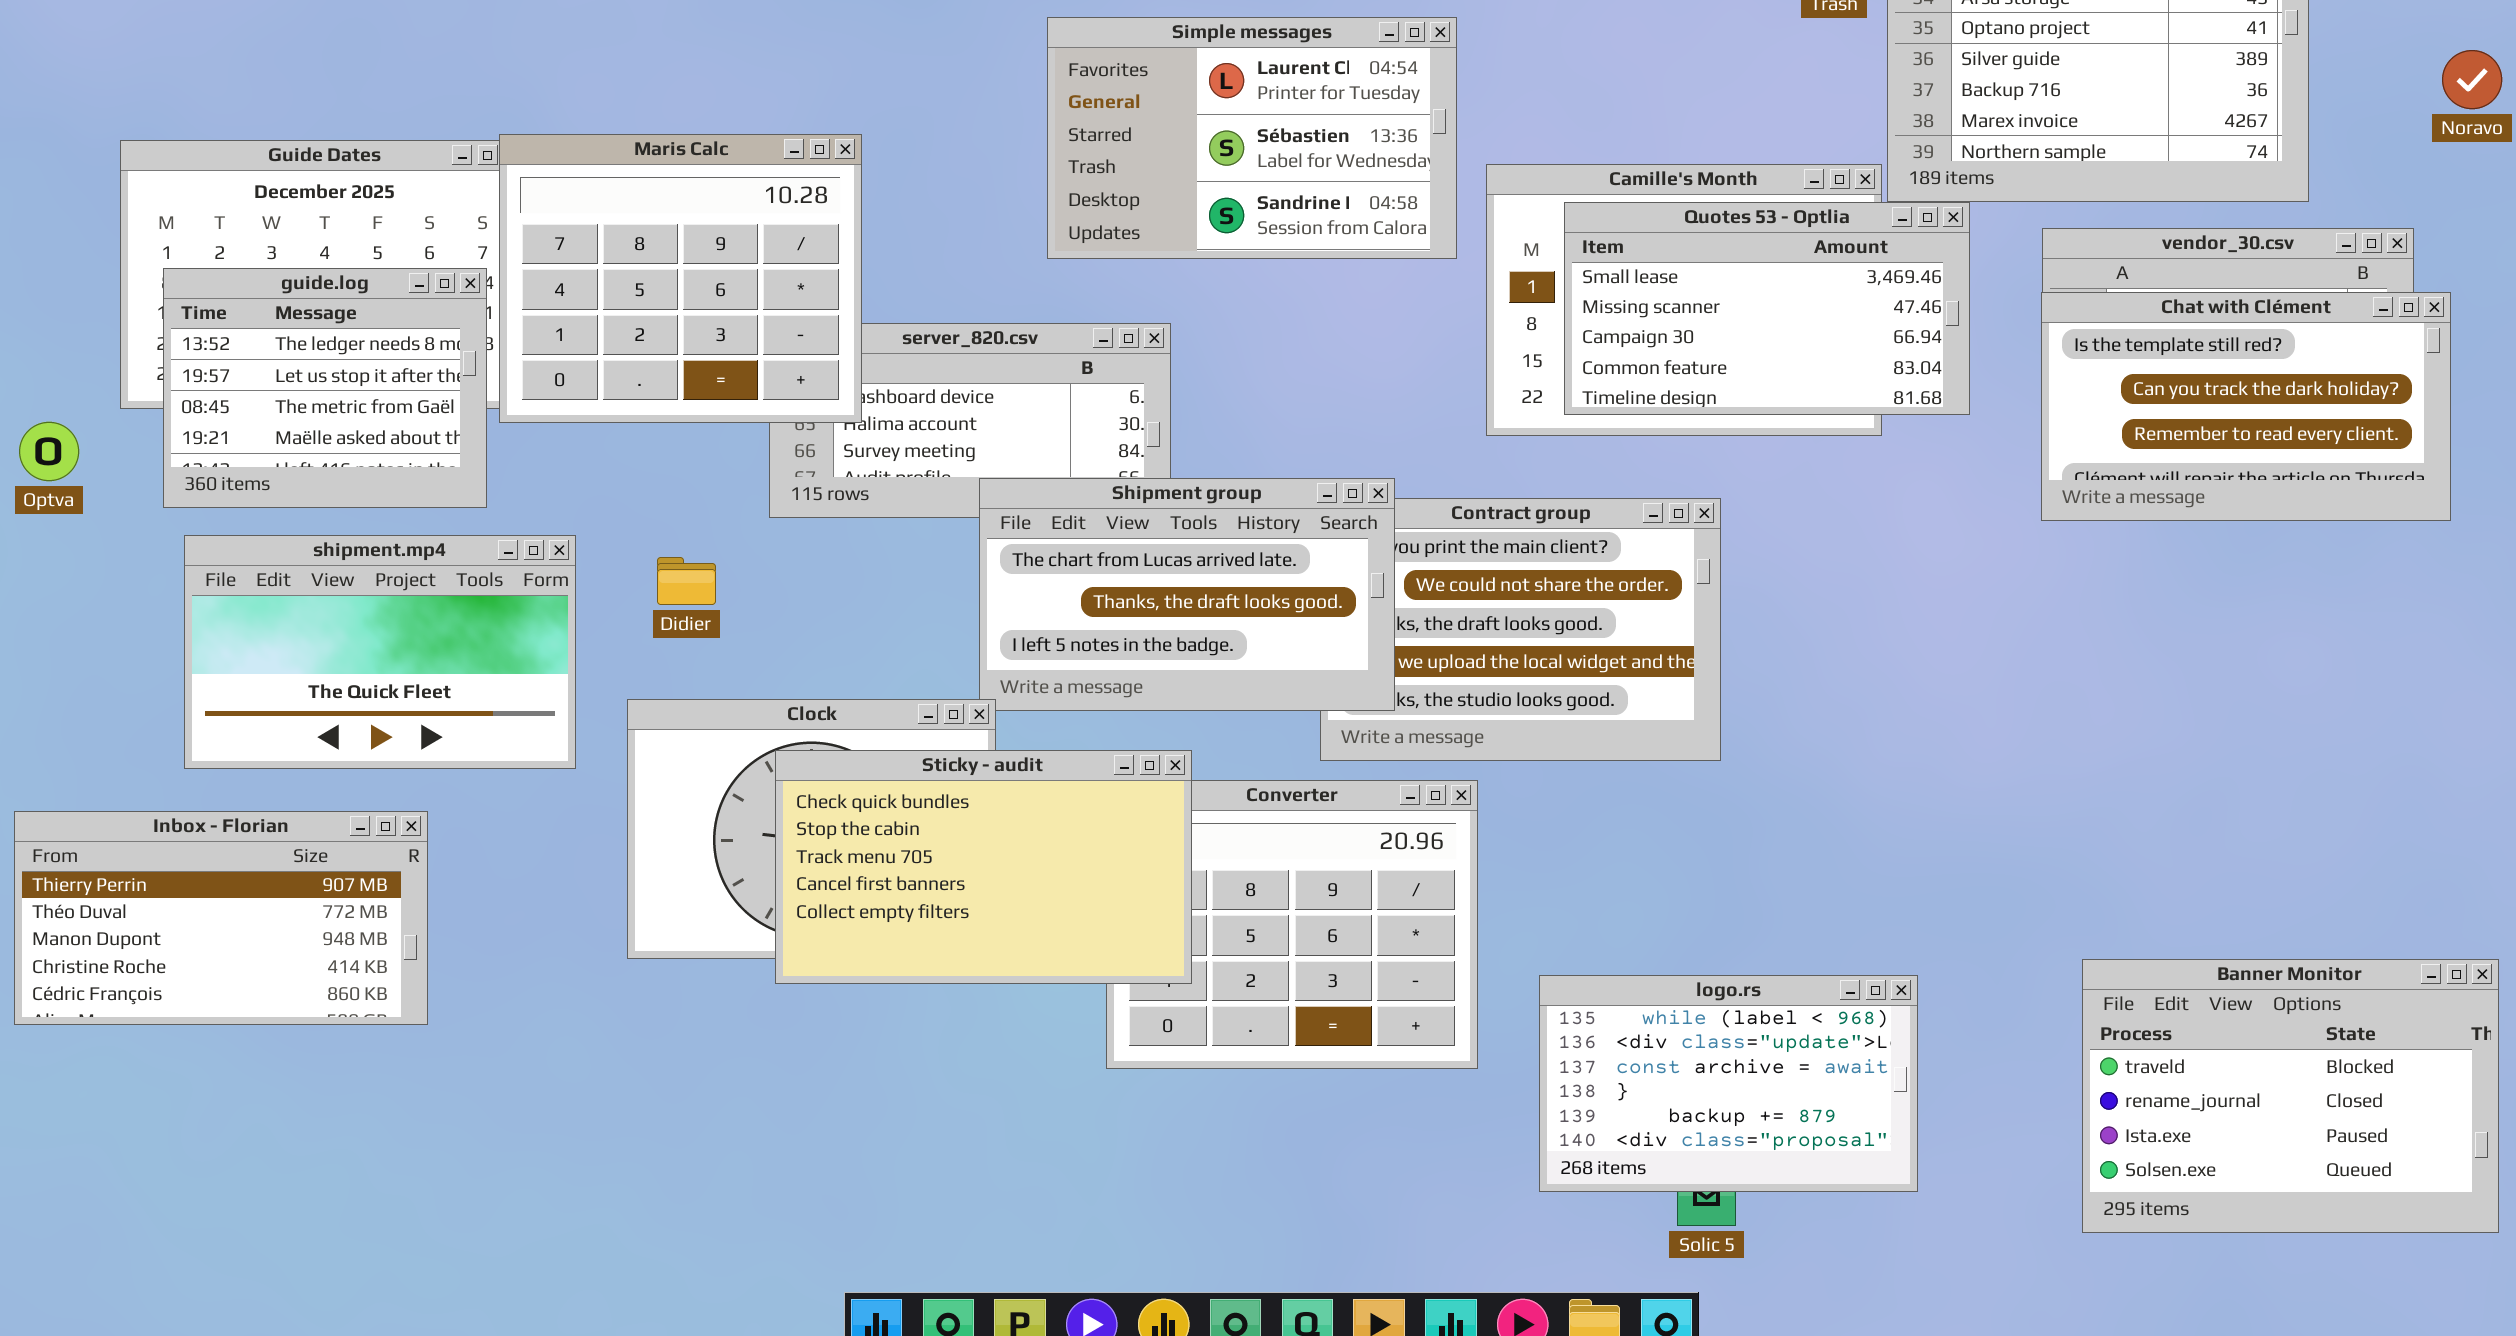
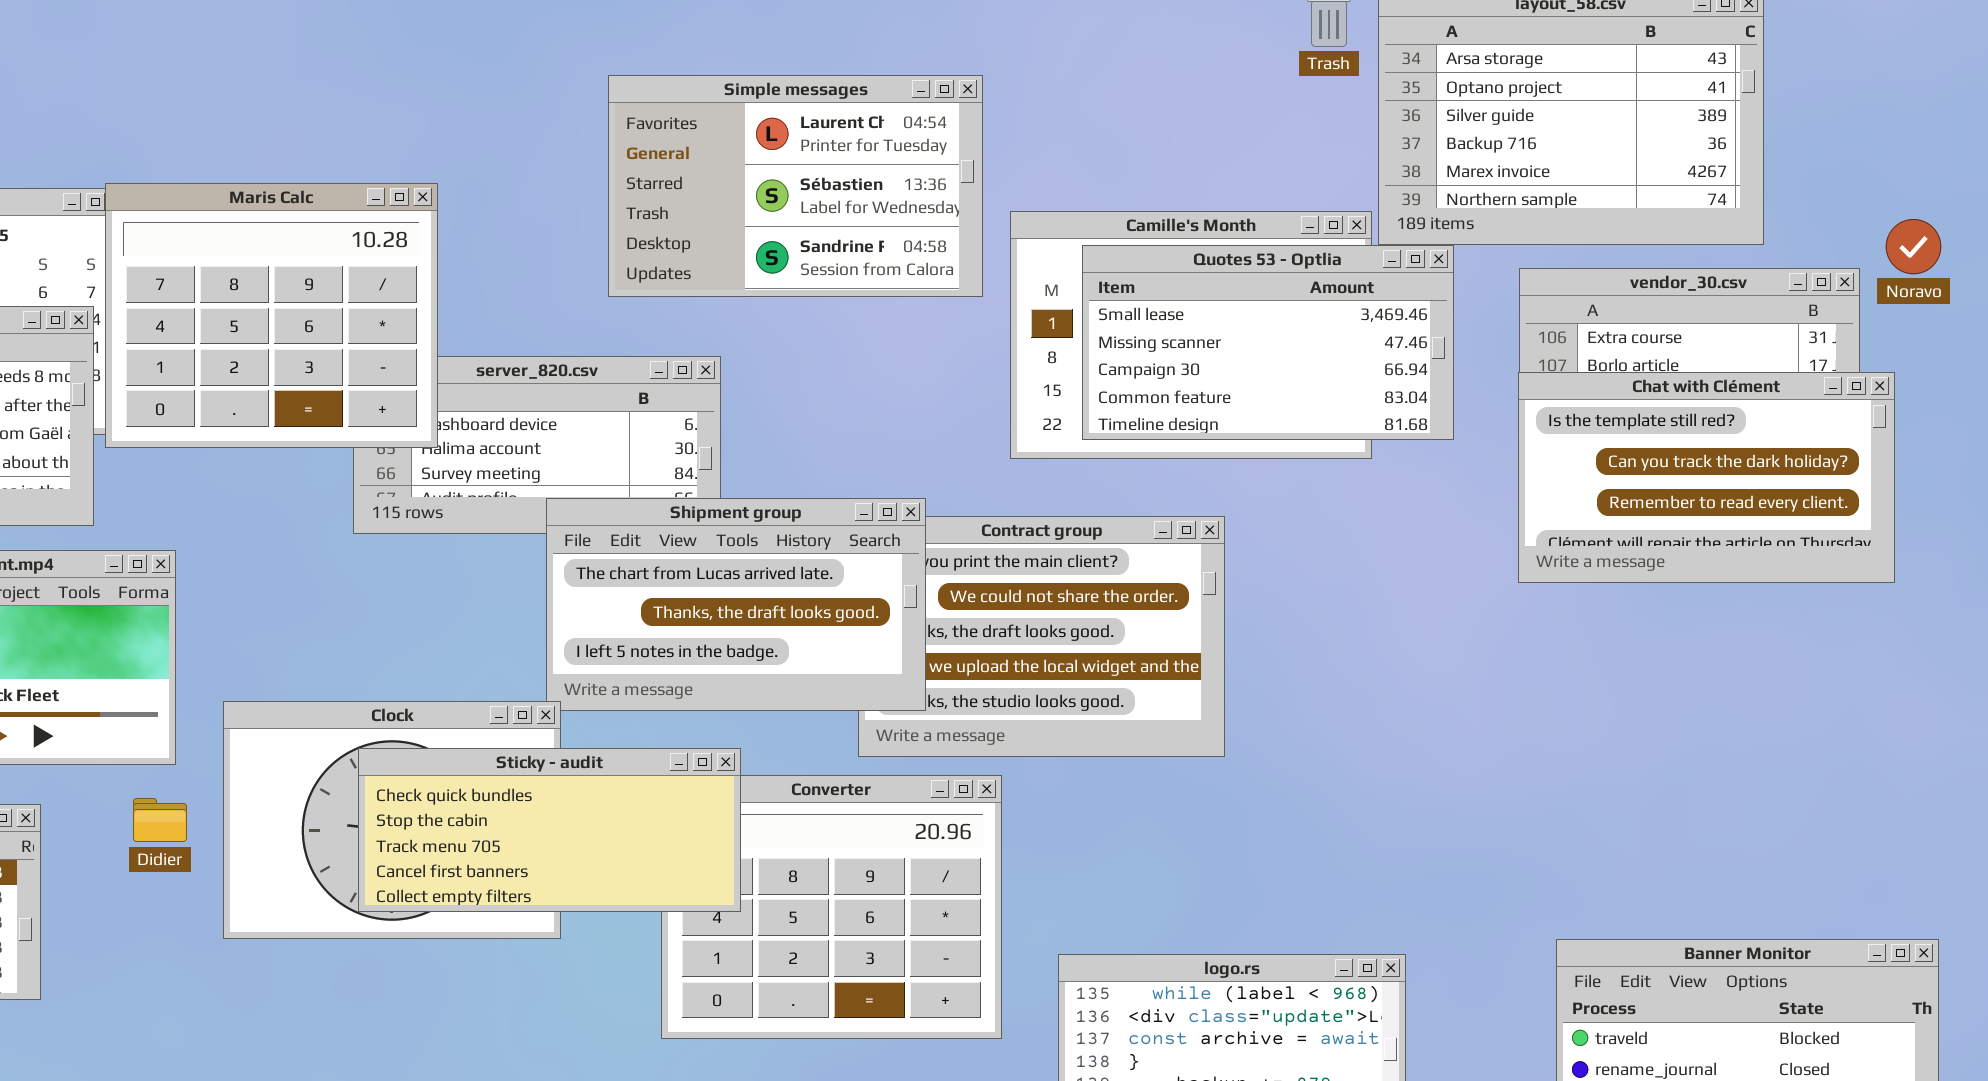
Noravo: [2442,50,2502,109] -> [1886,219,1941,274], moved
Chat with Clément: [2041,292,2451,521] -> [1518,372,1895,583], moved
Didier: [657,557,716,605] -> [133,798,187,842], moved
Sticky - audit: [775,750,1192,984] -> [358,748,741,912], resized

